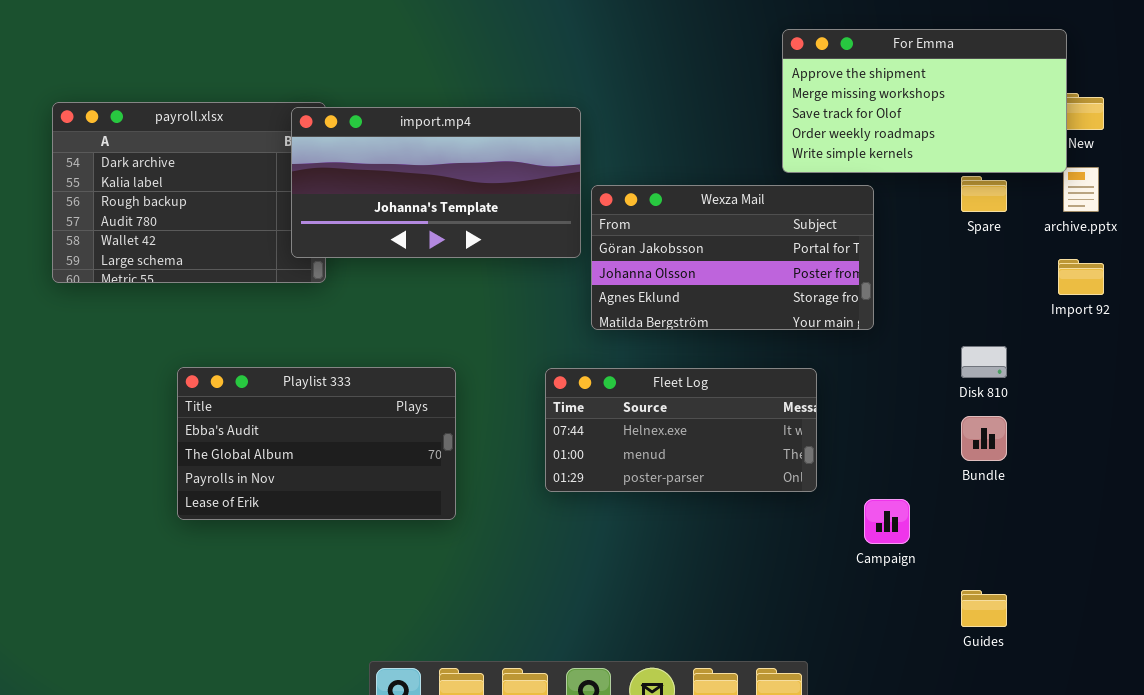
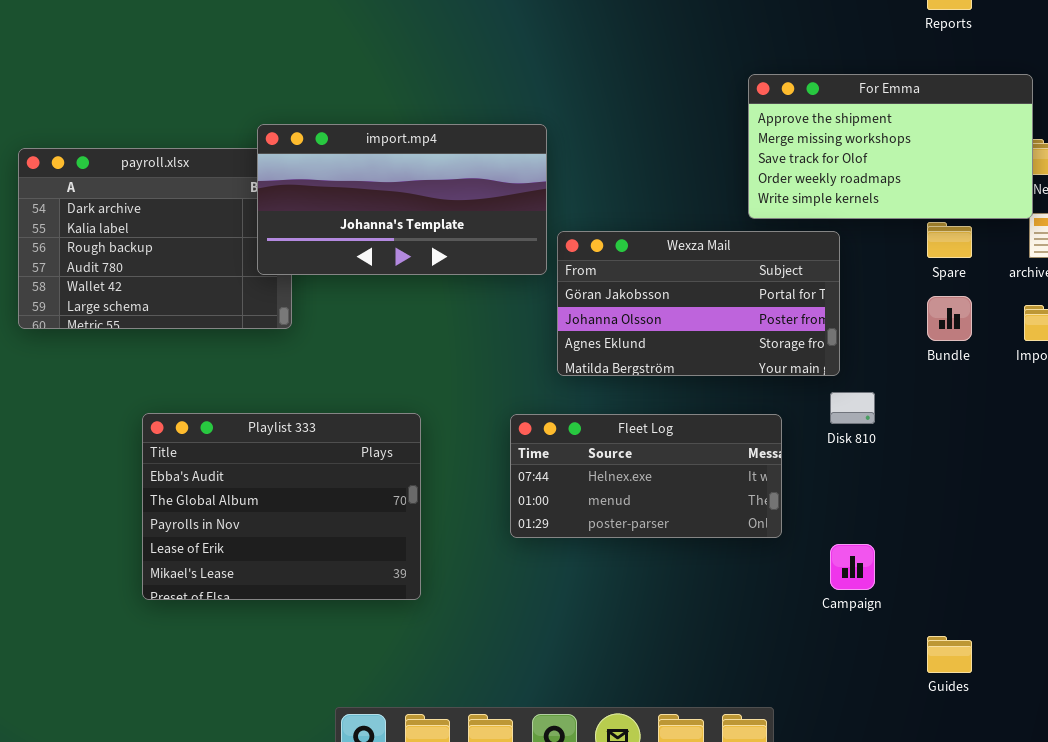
import.mp4: [291,107,581,258] -> [257,124,547,275], moved
Disk 810: [961,346,1007,378] -> [830,392,875,424], moved
Playlist 333: [177,367,456,520] -> [142,413,421,600], resized
Bundle: [961,416,1007,461] -> [927,296,972,341], moved

